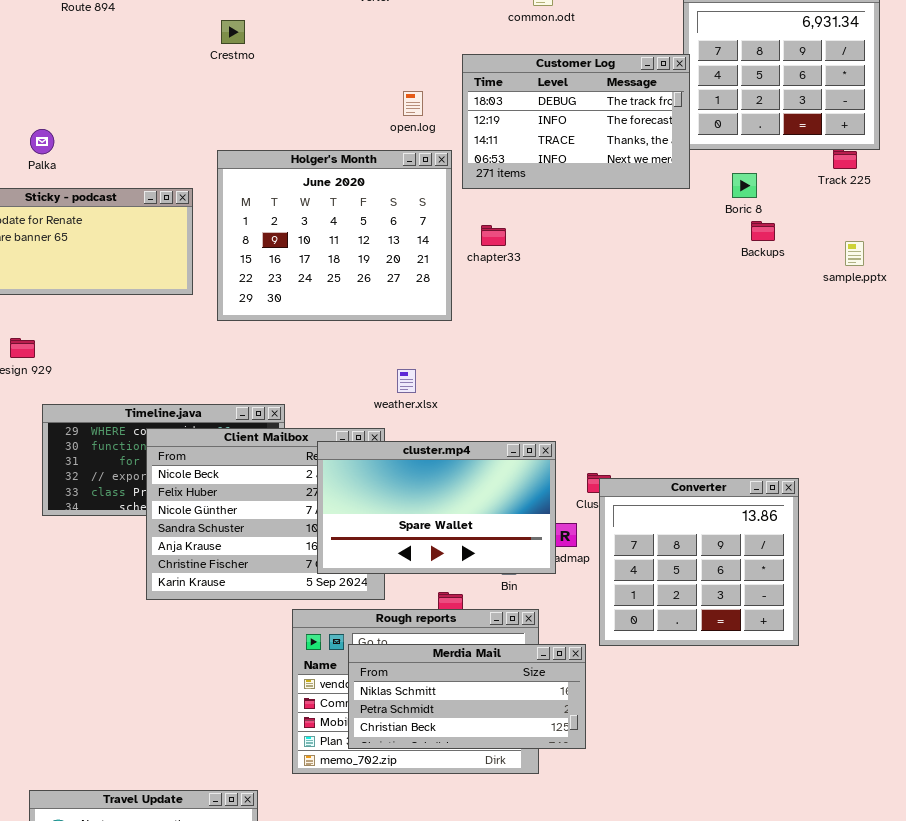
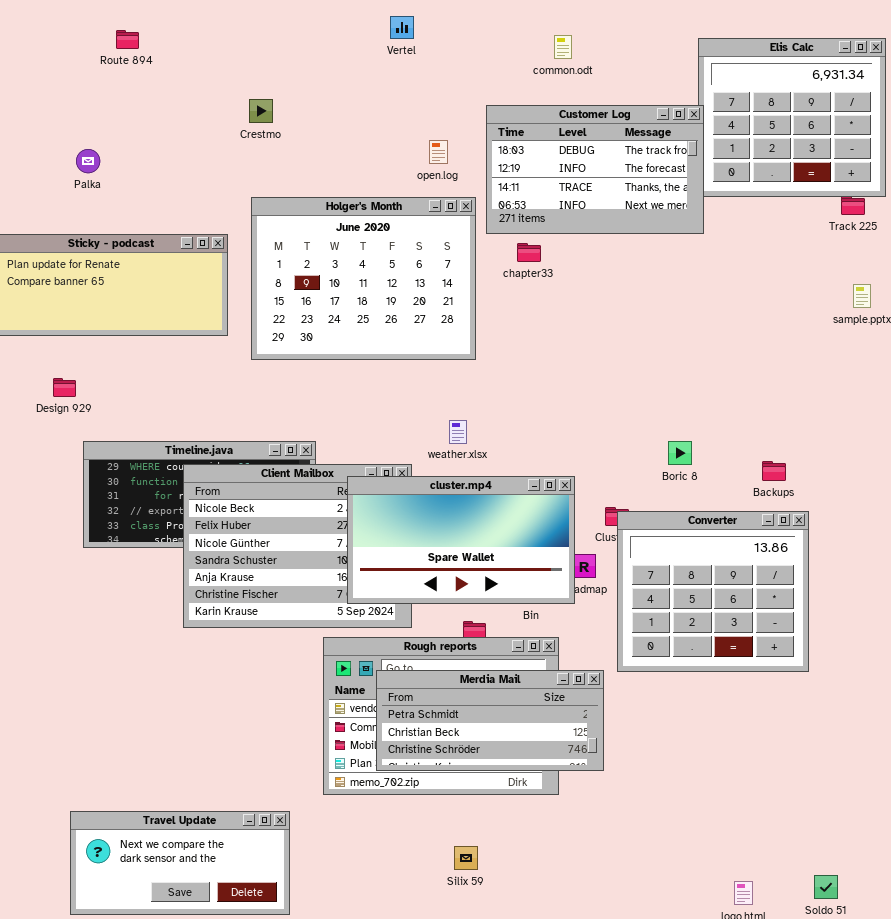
Crestmo: [221,20,245,44] -> [249,99,273,123], moved
Palka: [30,129,54,154] -> [76,149,100,173], moved
Boric 8: [732,173,757,198] -> [668,441,692,465], moved
Backups: [751,221,775,241] -> [762,461,786,481], moved
chapter33: [481,225,506,246] -> [517,243,541,262], moved
weather.xlsx: [397,369,416,393] -> [449,420,467,444], moved
Merdia Mail: [348,644,586,749] -> [376,670,604,771], scrolled down 1 row

